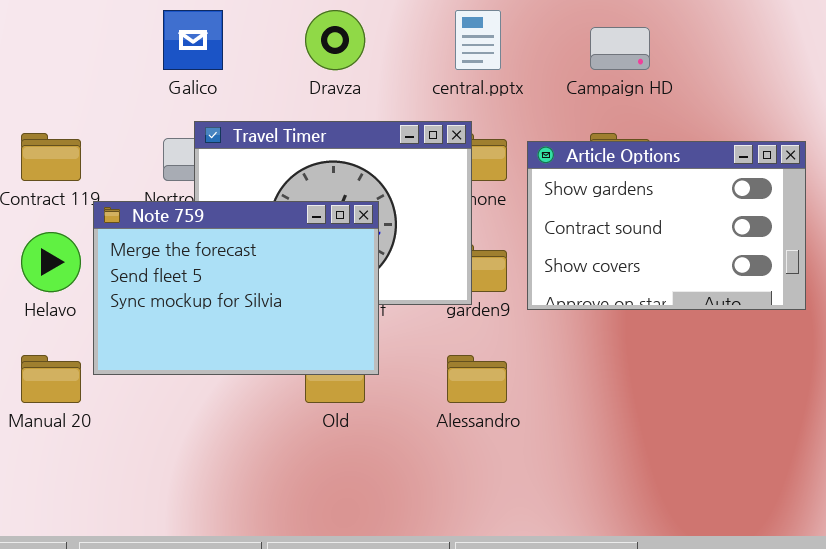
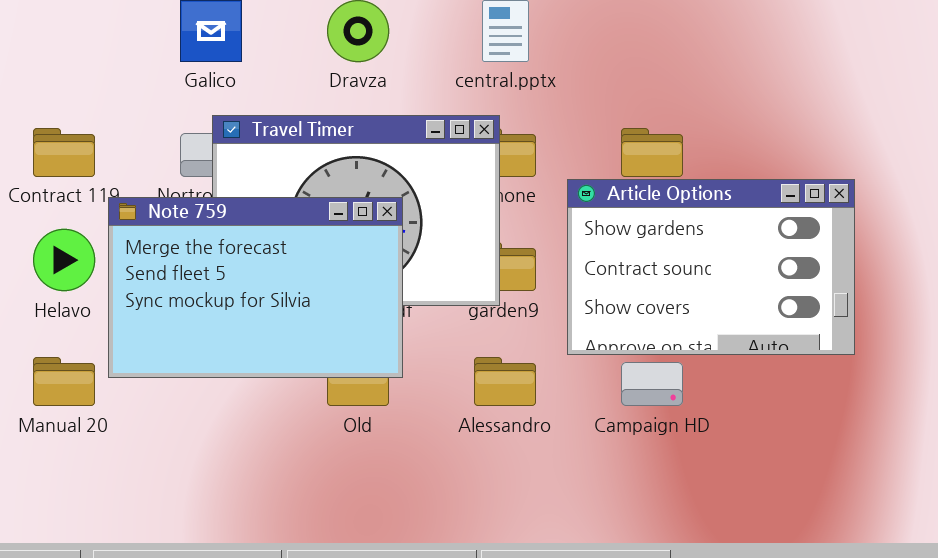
Campaign HD: [590,27,650,70] -> [621,362,683,406], moved
Article Options: [527,141,806,310] -> [567,179,855,355], moved

